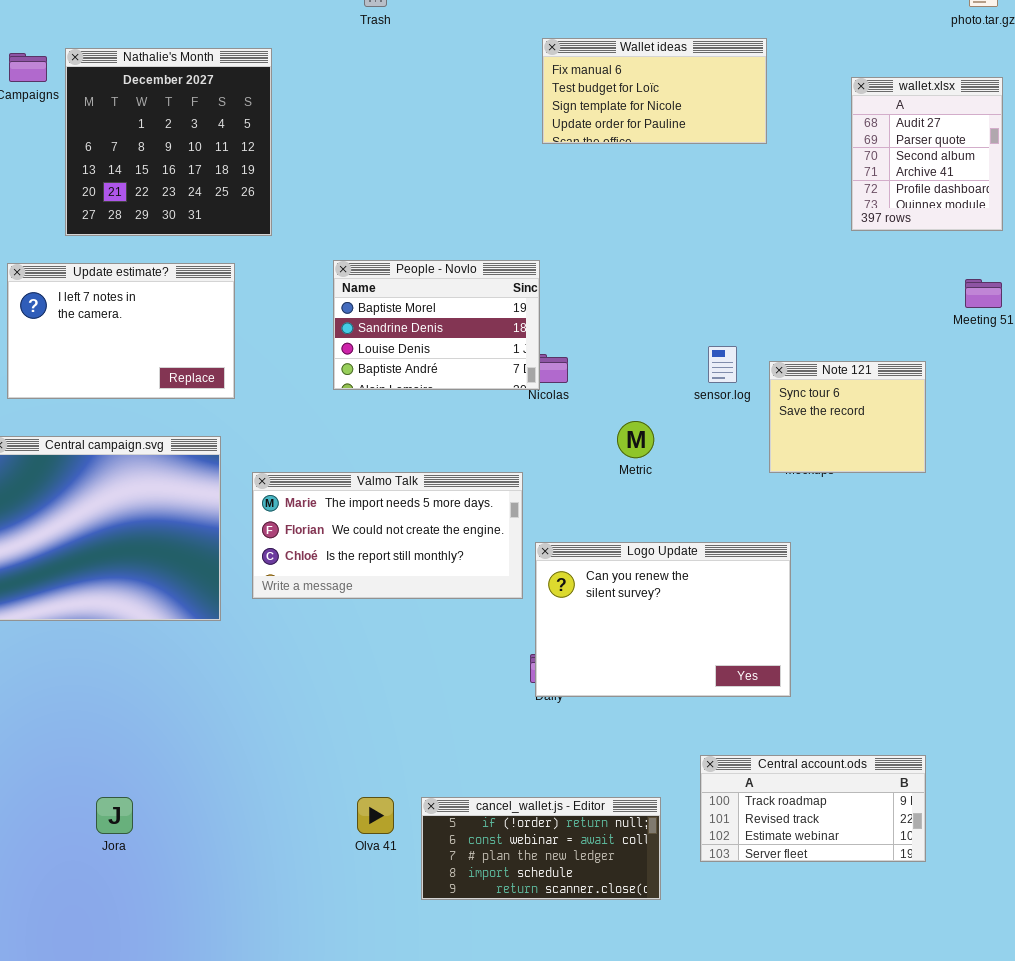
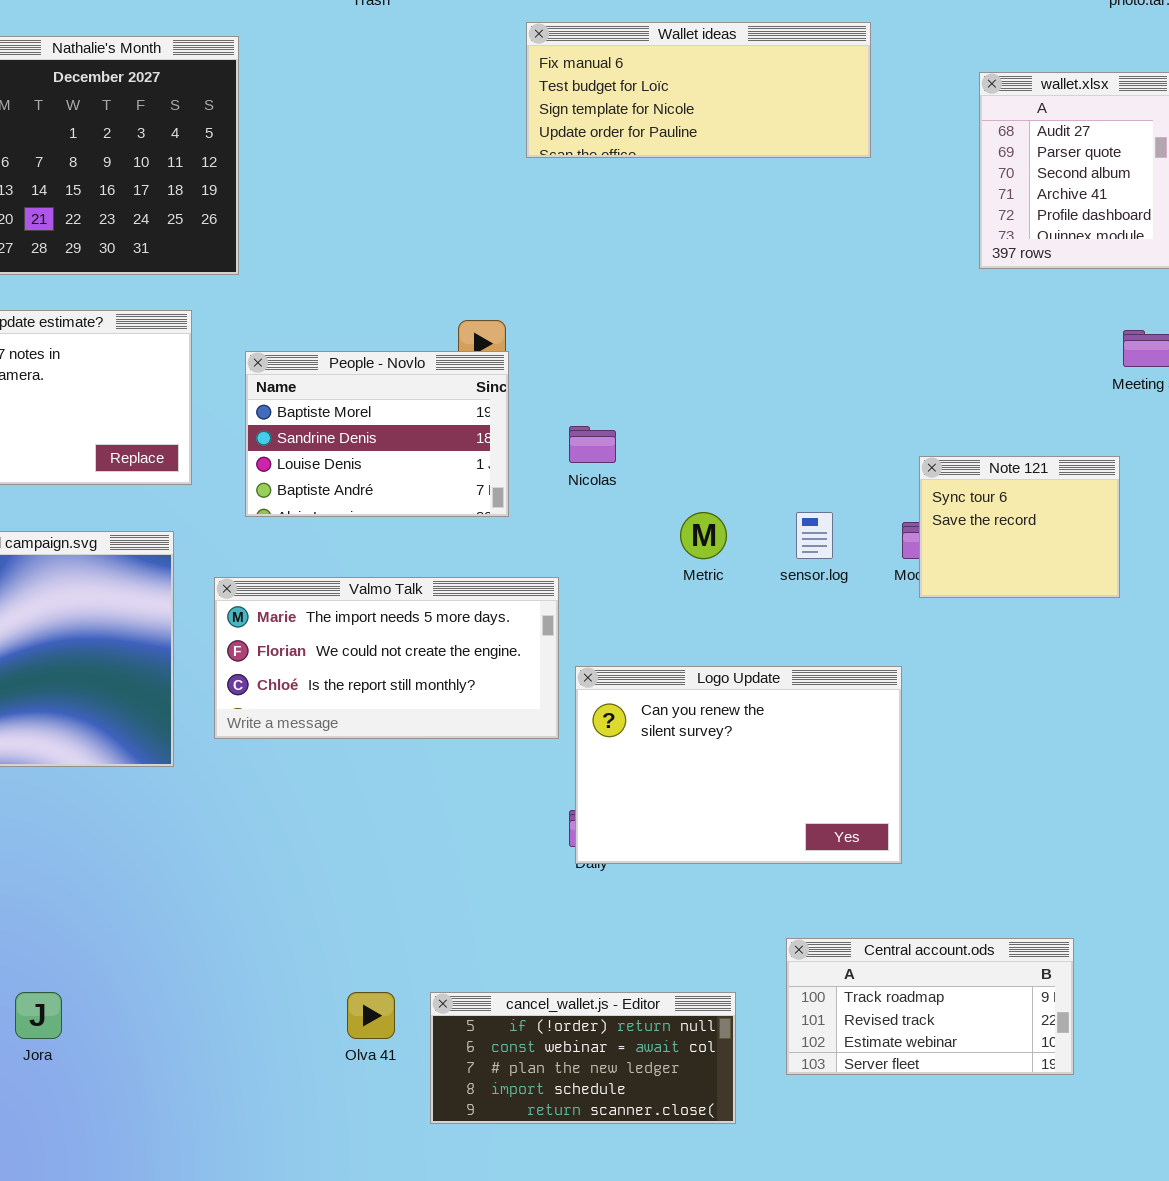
Wallet ideas: [542,38,767,144] -> [526,22,871,158], resized
People - Novlo: [333,260,540,390] -> [245,351,509,517], moved
sensor.log: [708,346,737,383] -> [796,512,833,559], moved
Note 121: [769,361,926,473] -> [919,456,1120,598], moved

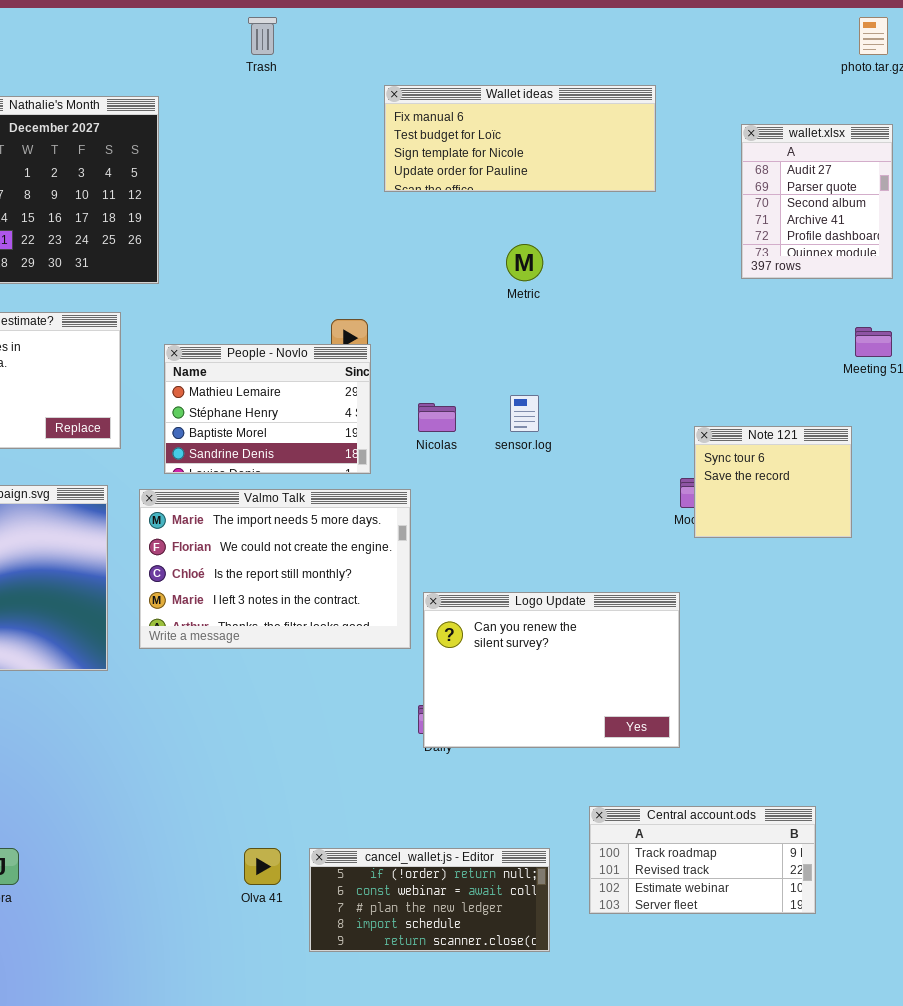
People - Novlo: [245,351,509,517] -> [164,344,371,474], scrolled up 2 rows
Metric: [680,512,727,559] -> [506,244,543,281], moved
sensor.log: [796,512,833,559] -> [510,395,539,432], moved
Valmo Talk: [214,577,559,739] -> [139,489,411,649], resized

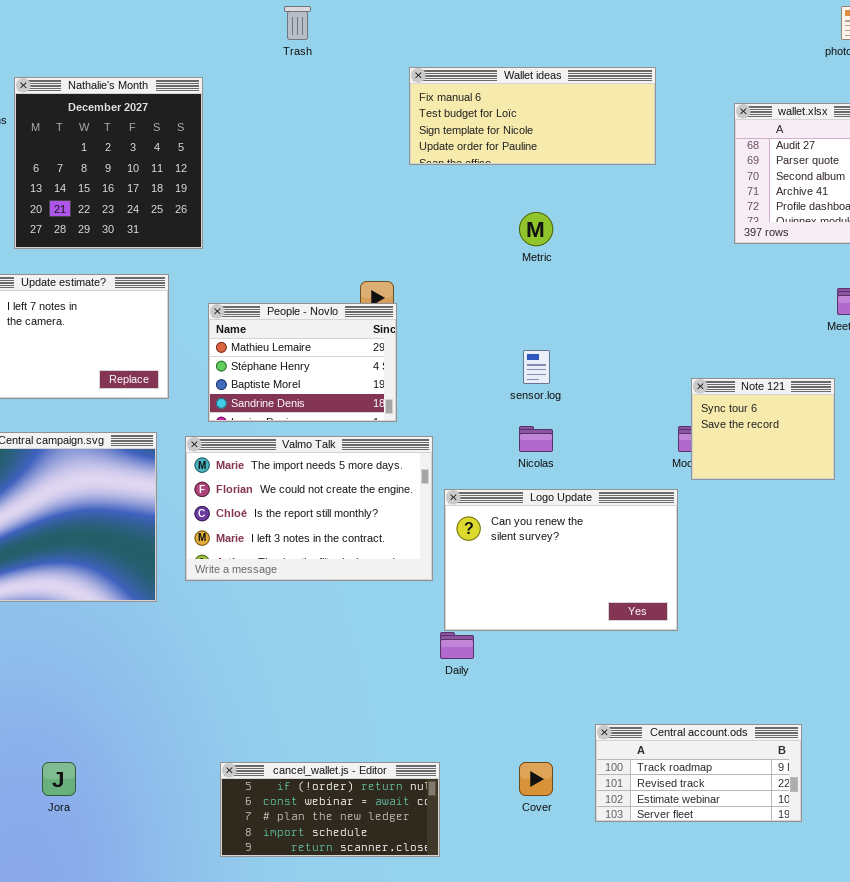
Nicolas: [418,403,456,432] -> [519,426,553,452], moved
Logo Update: [423,592,680,748] -> [444,489,678,631], moved
cancel_wallet.js - Editor: [309,848,550,952] -> [220,762,440,857], moved

